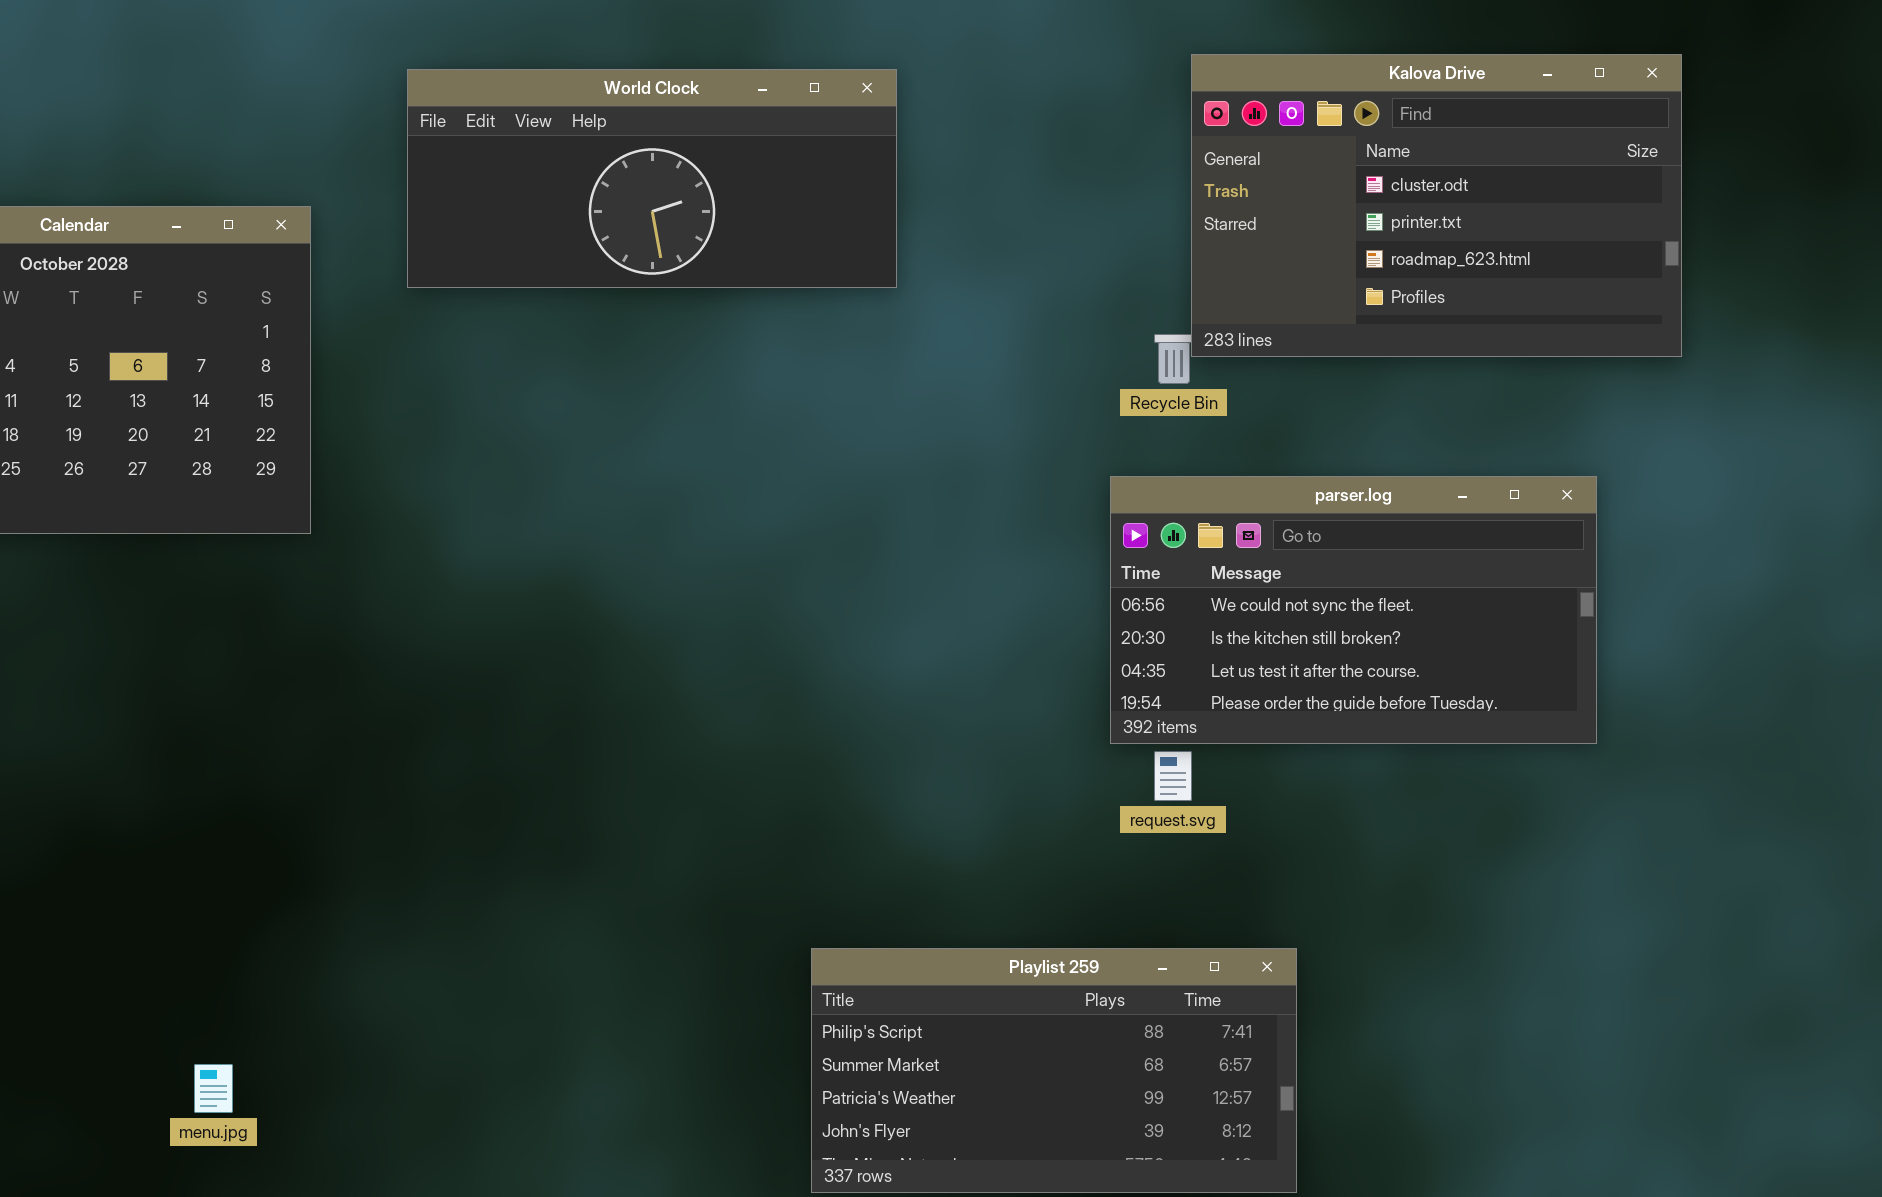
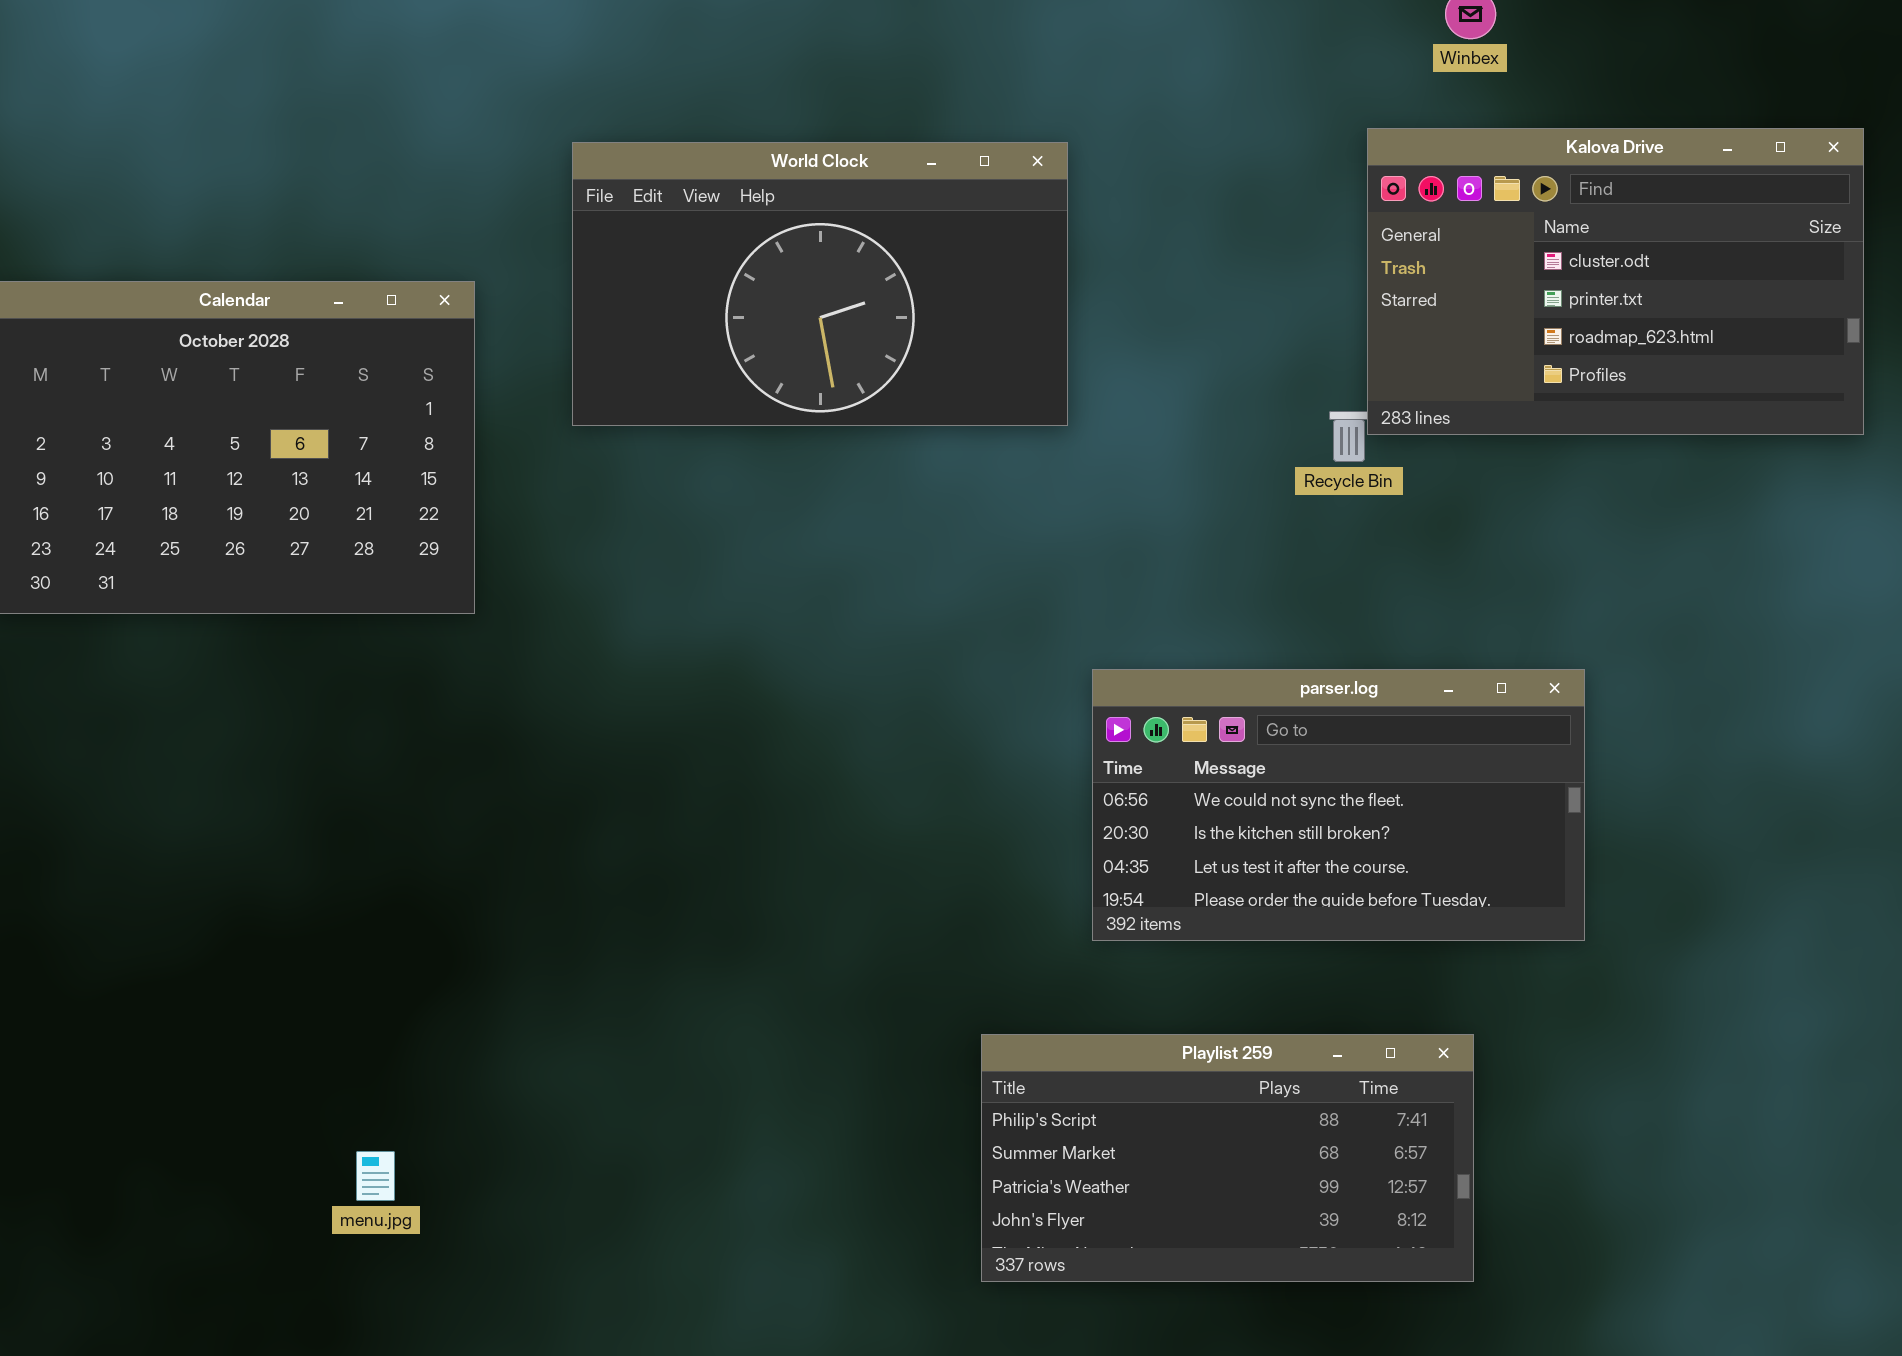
World Clock: [407,69,897,288] -> [572,142,1068,426], resized
parser.log: [1110,476,1597,744] -> [1092,669,1585,941], moved

